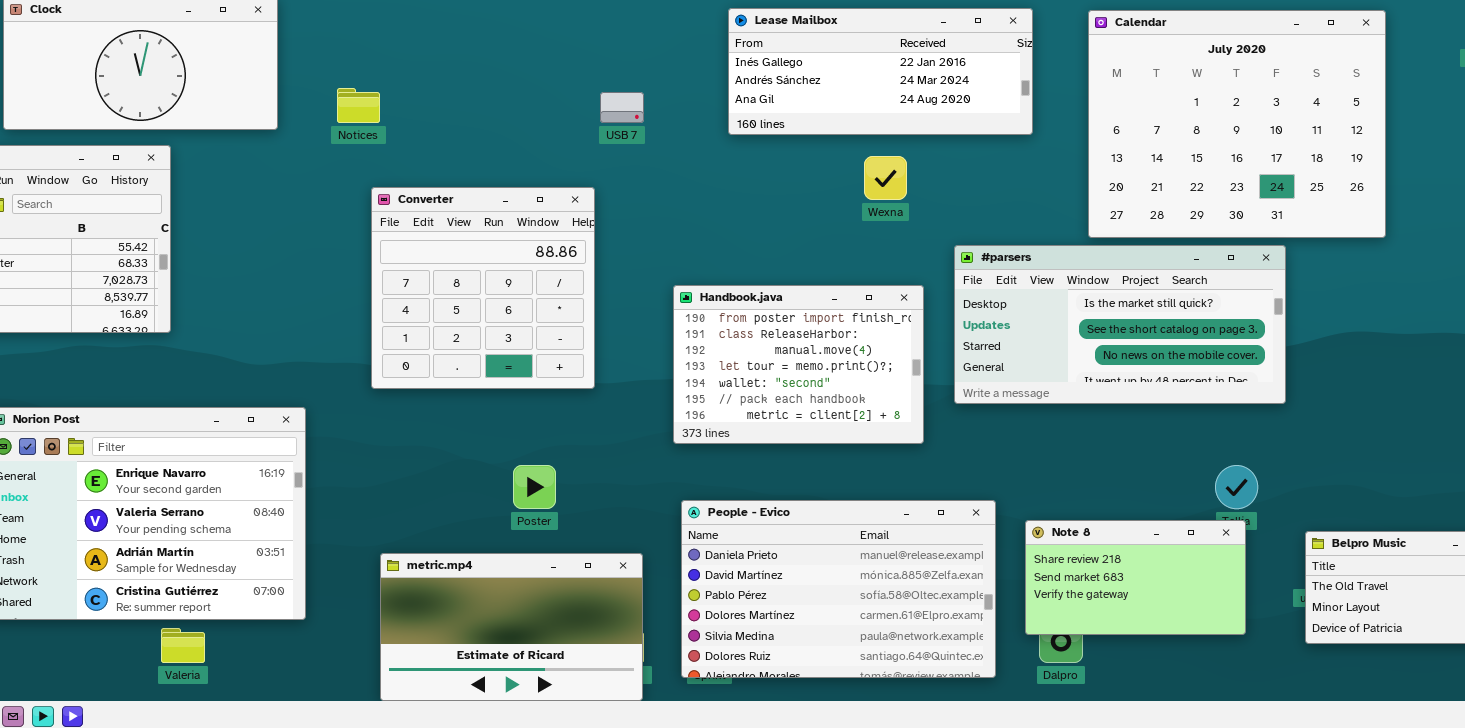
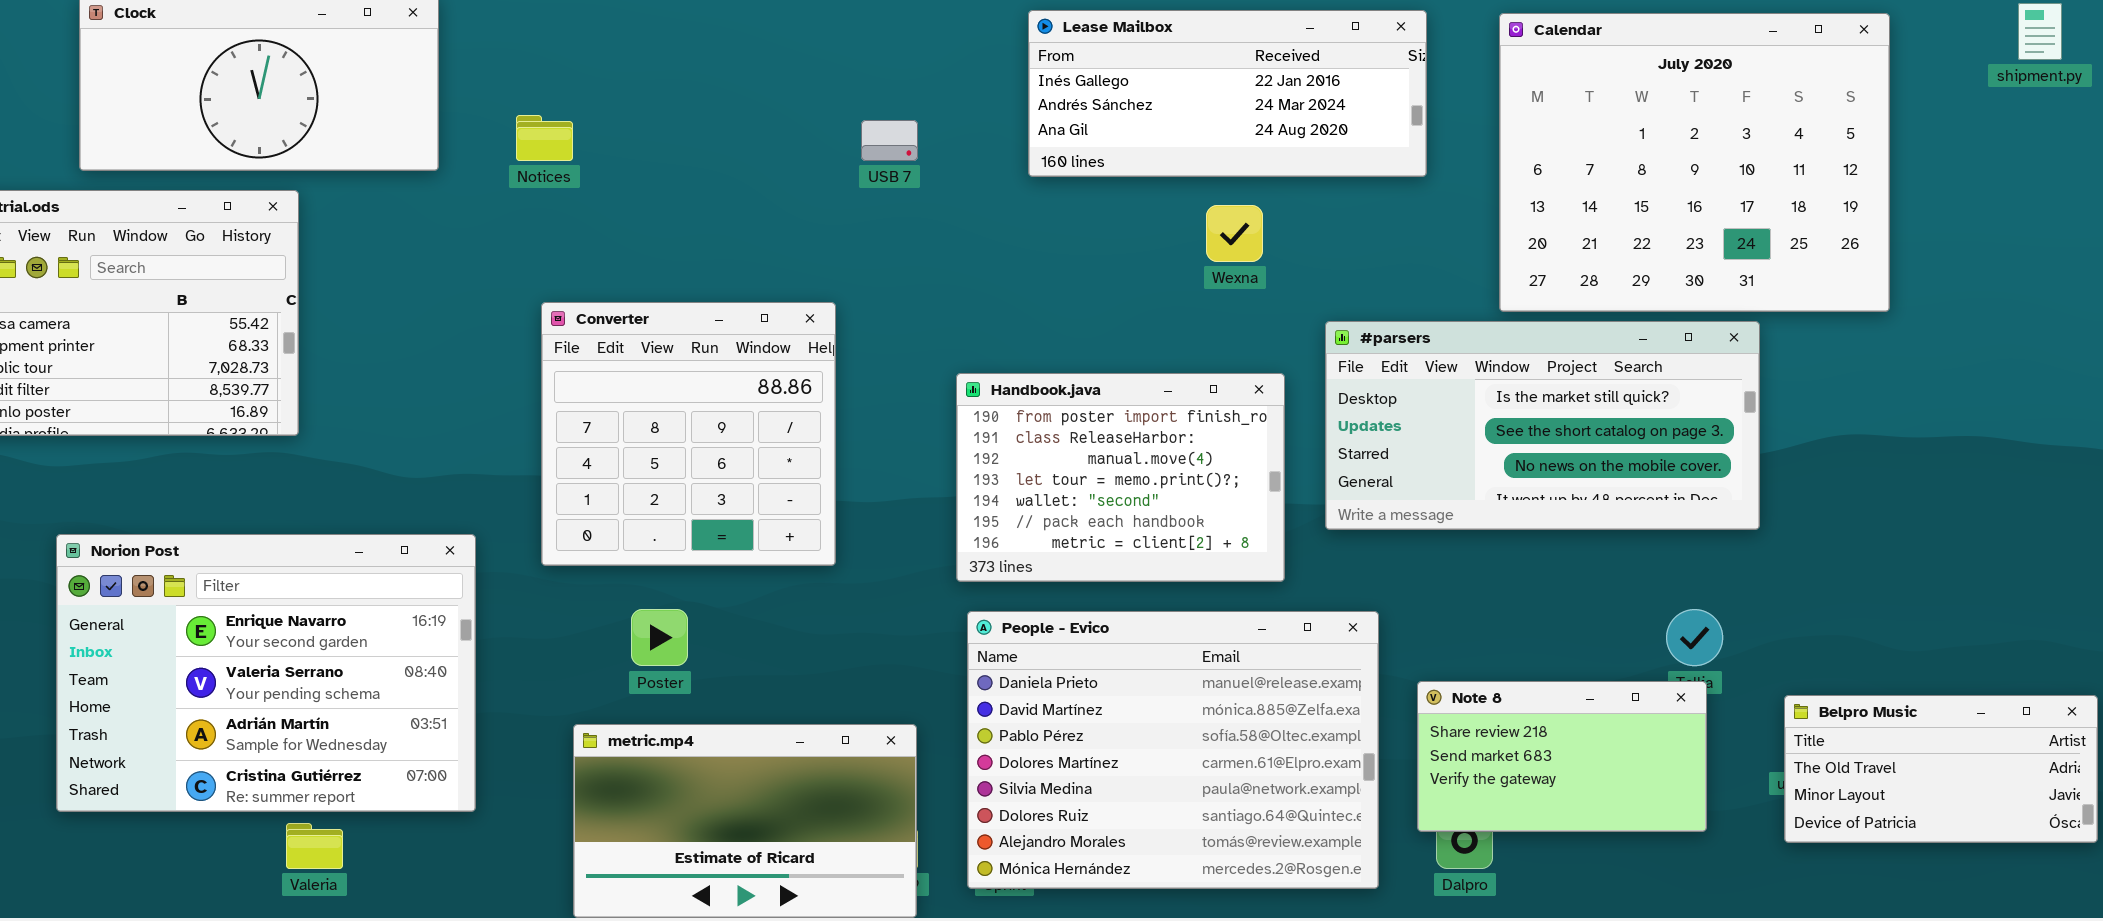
Converter: [371,187,595,389] -> [541,302,836,566], moved
Poster: [513,465,556,509] -> [631,609,688,666], moved
People - Evico: [681,500,996,678] -> [967,611,1379,889], resized

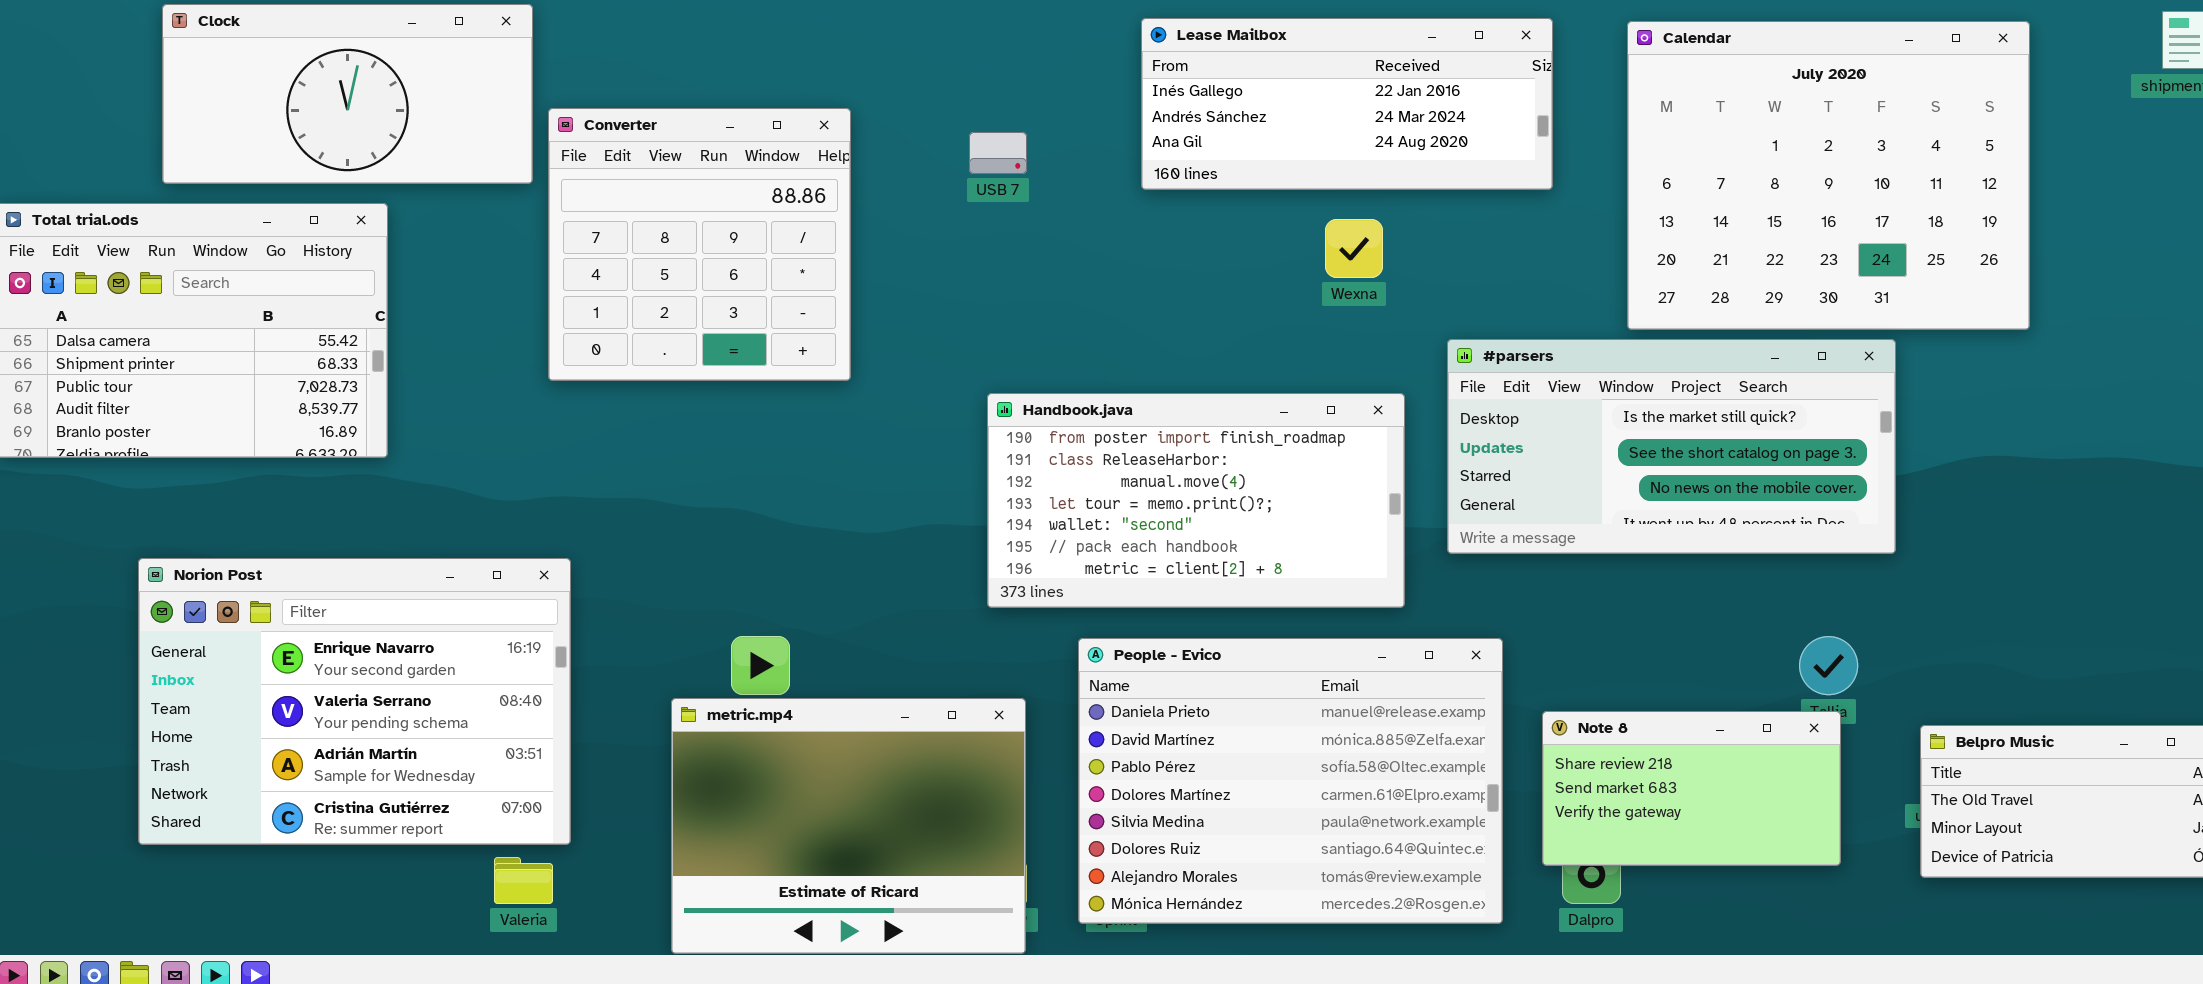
Converter: [541,302,836,566] -> [548,108,851,381], moved
Handbook.java: [956,373,1285,582] -> [987,393,1405,608], resized
metric.mp4: [573,724,917,918] -> [671,698,1026,954], resized
Valeria: [286,823,343,869] -> [494,857,553,904], moved

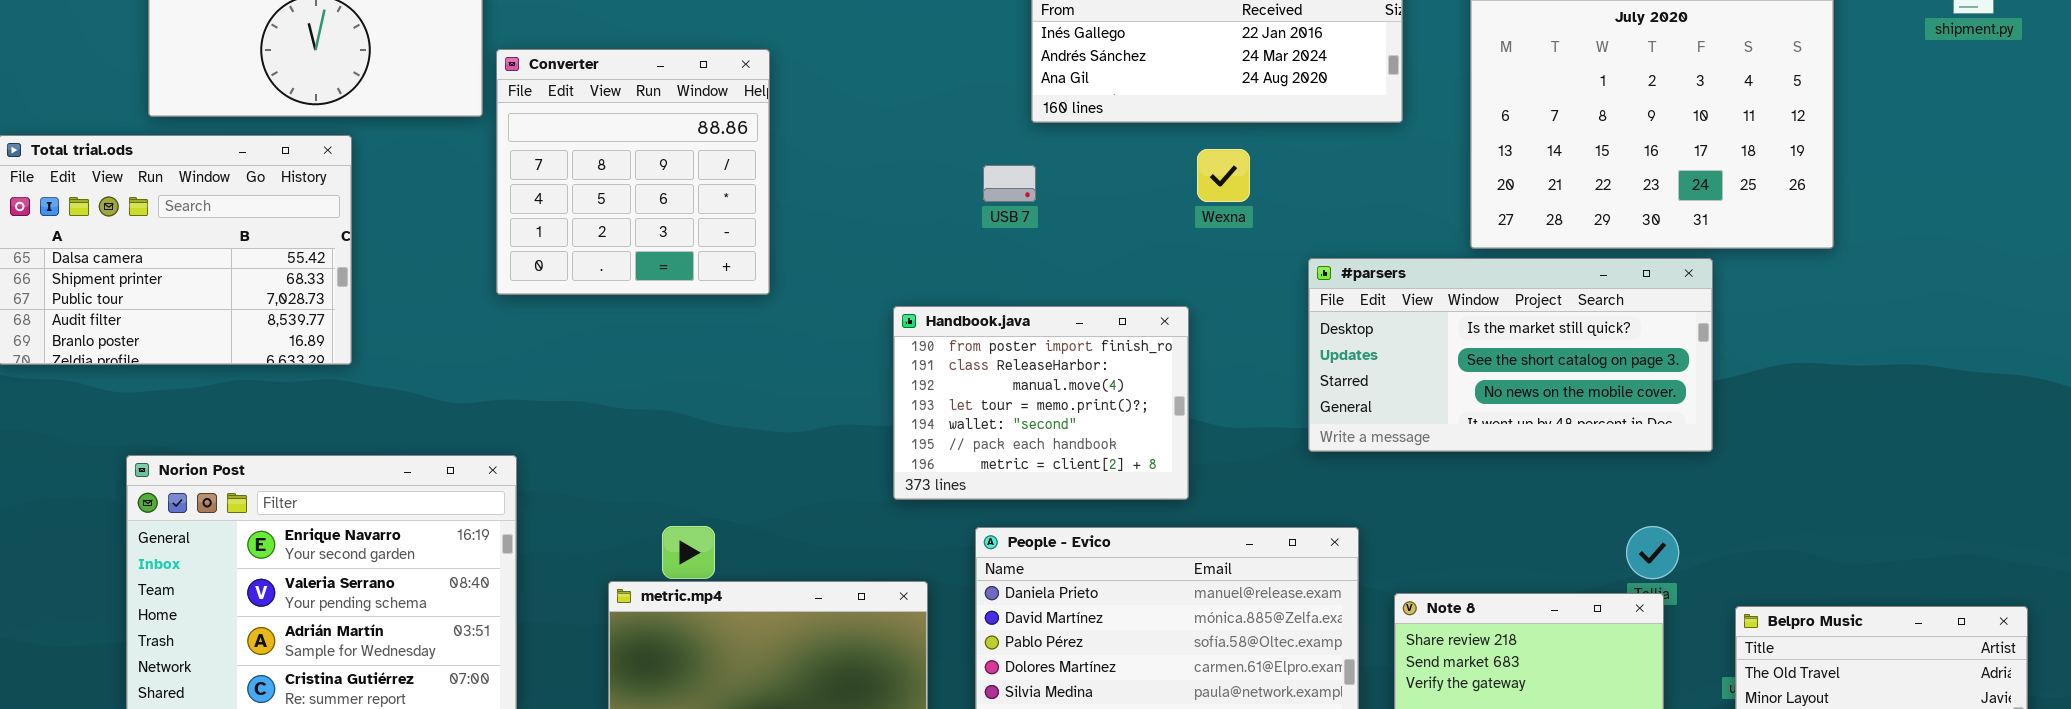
USB 7: [969,132,1027,174] -> [983,165,1036,202], moved
Handbook.java: [987,393,1405,608] -> [893,306,1189,500], resized

